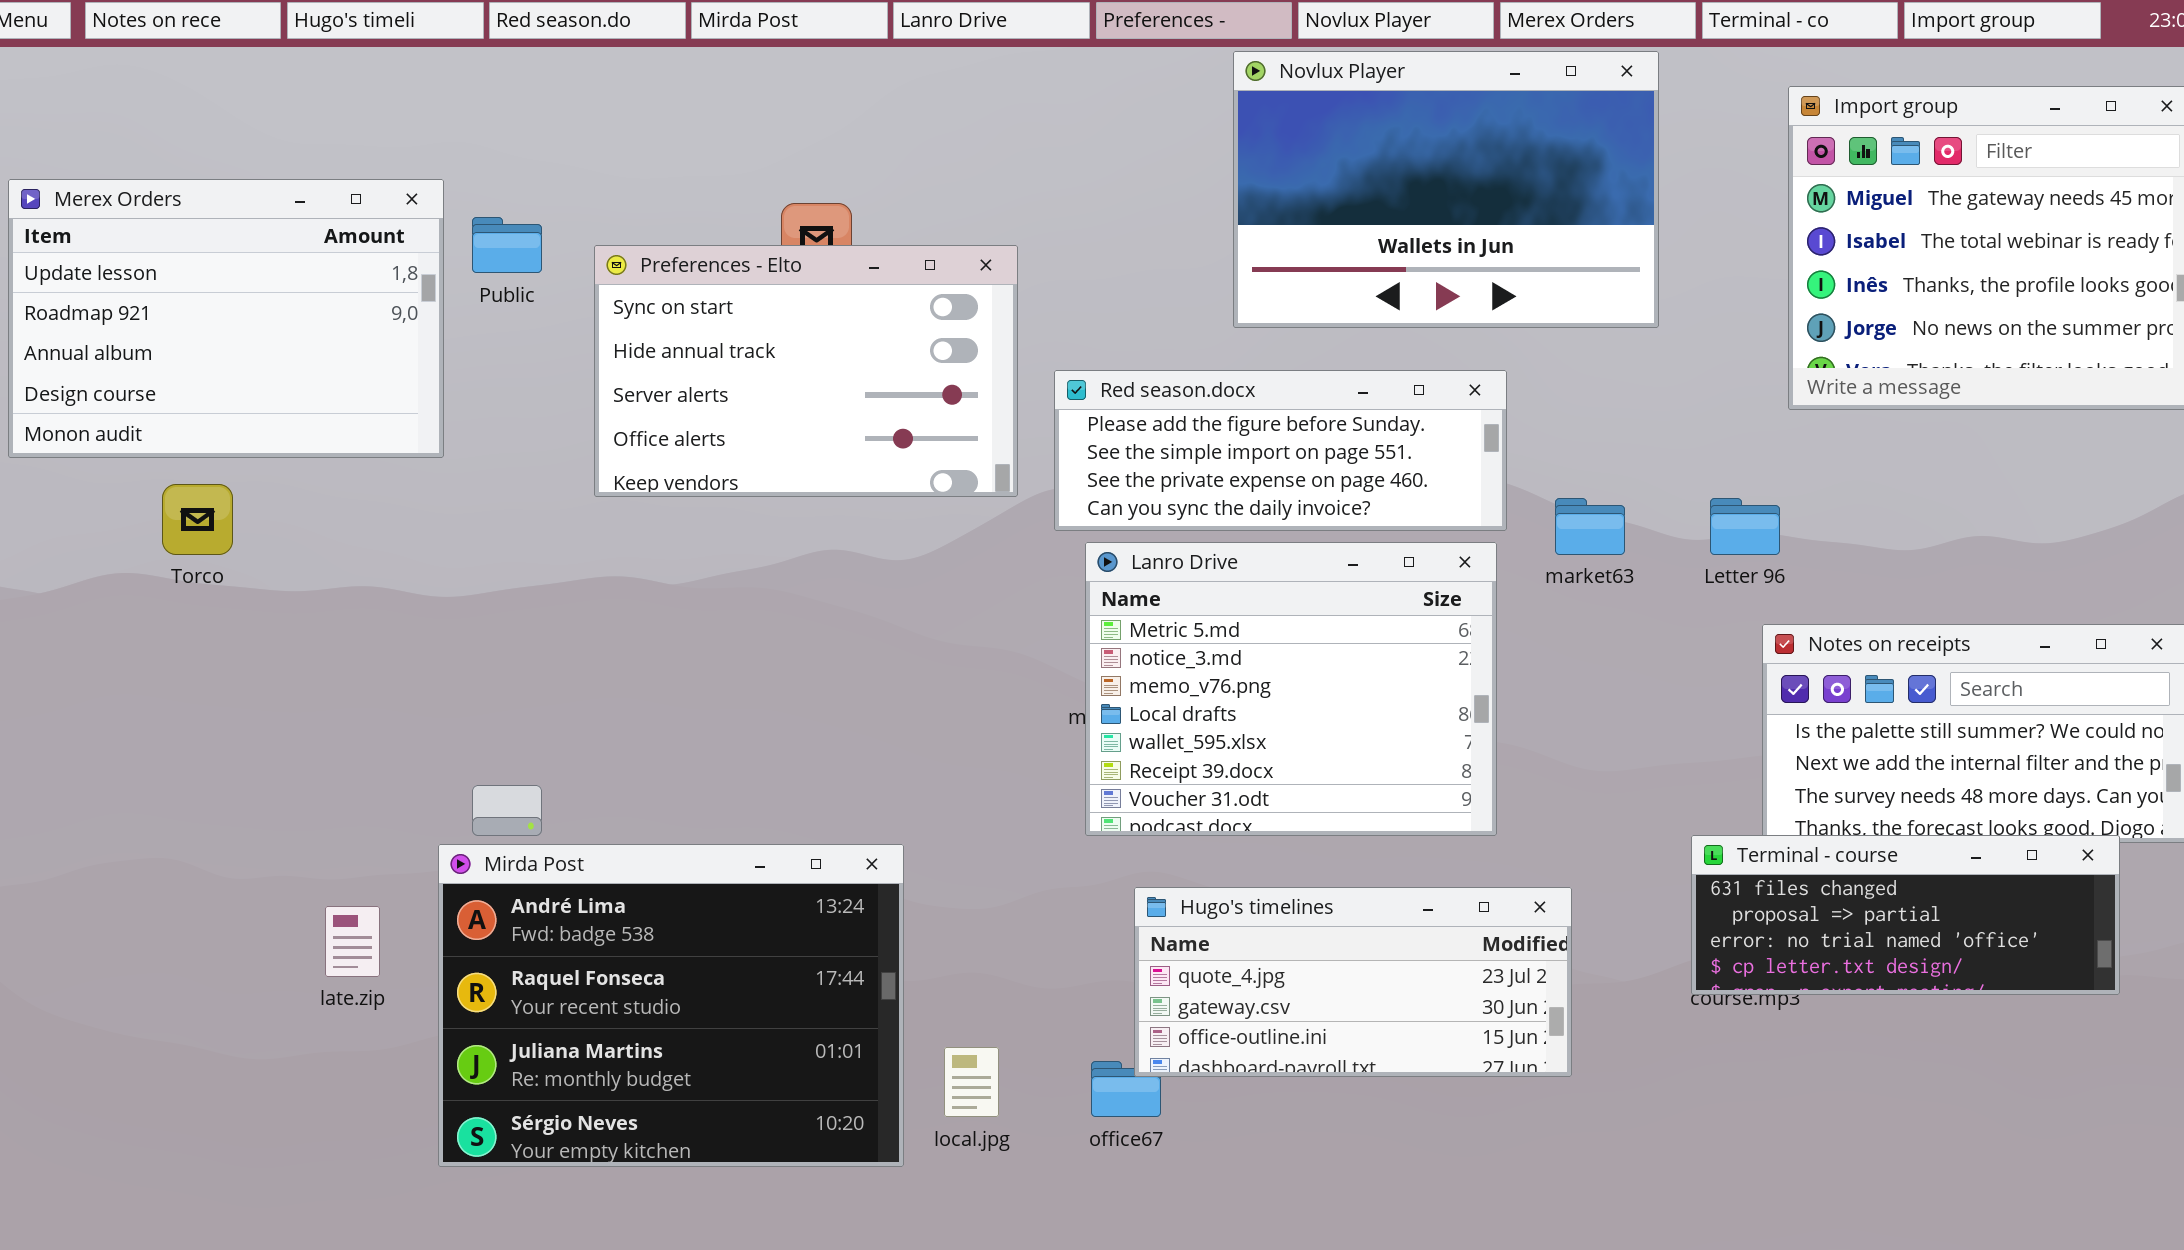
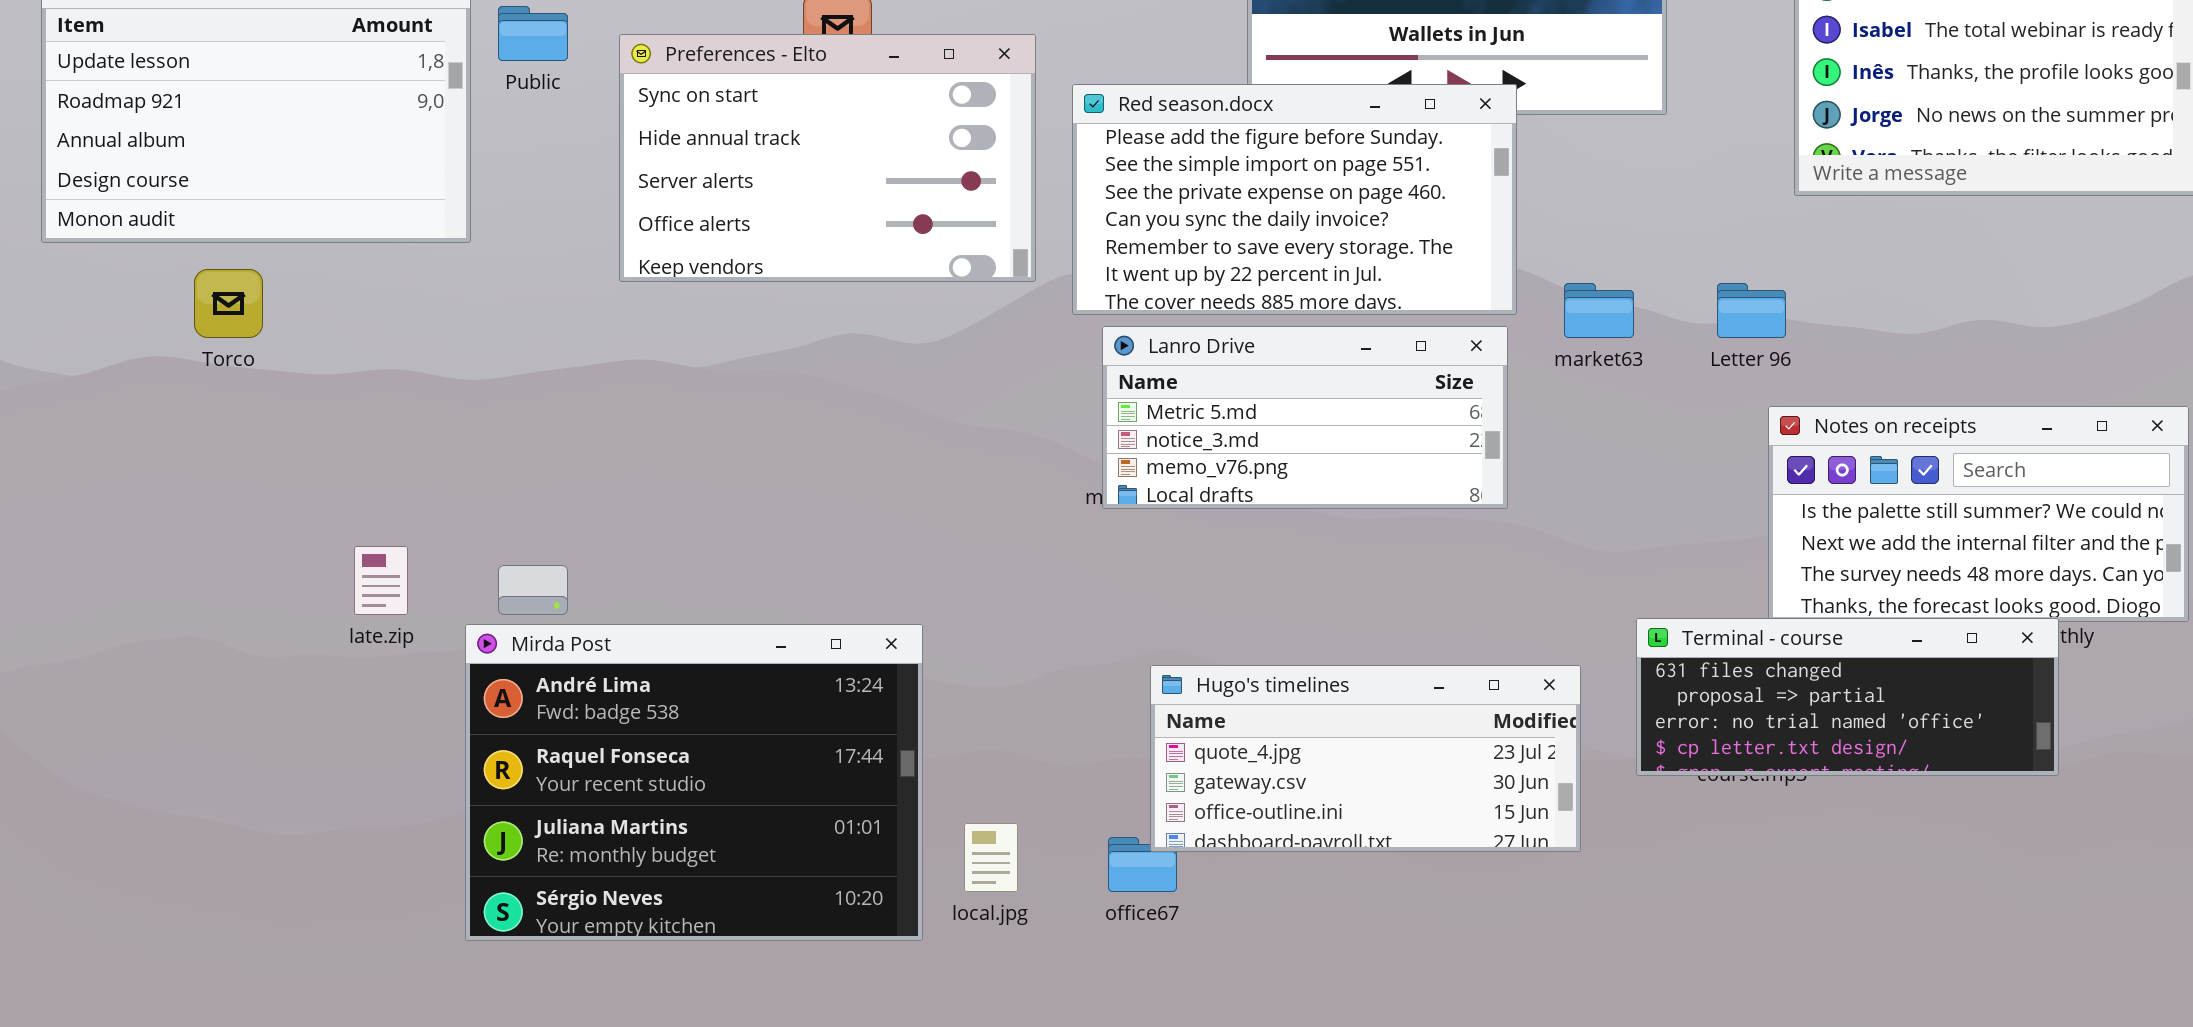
Red season.docx: [1054,370,1507,531] -> [1072,84,1517,315], resized
Lanro Drive: [1085,542,1497,836] -> [1102,326,1508,509], resized
Terminal - course: [1691,835,2120,995] -> [1636,618,2059,776], moved
late.zip: [325,906,380,977] -> [354,546,408,615], moved

